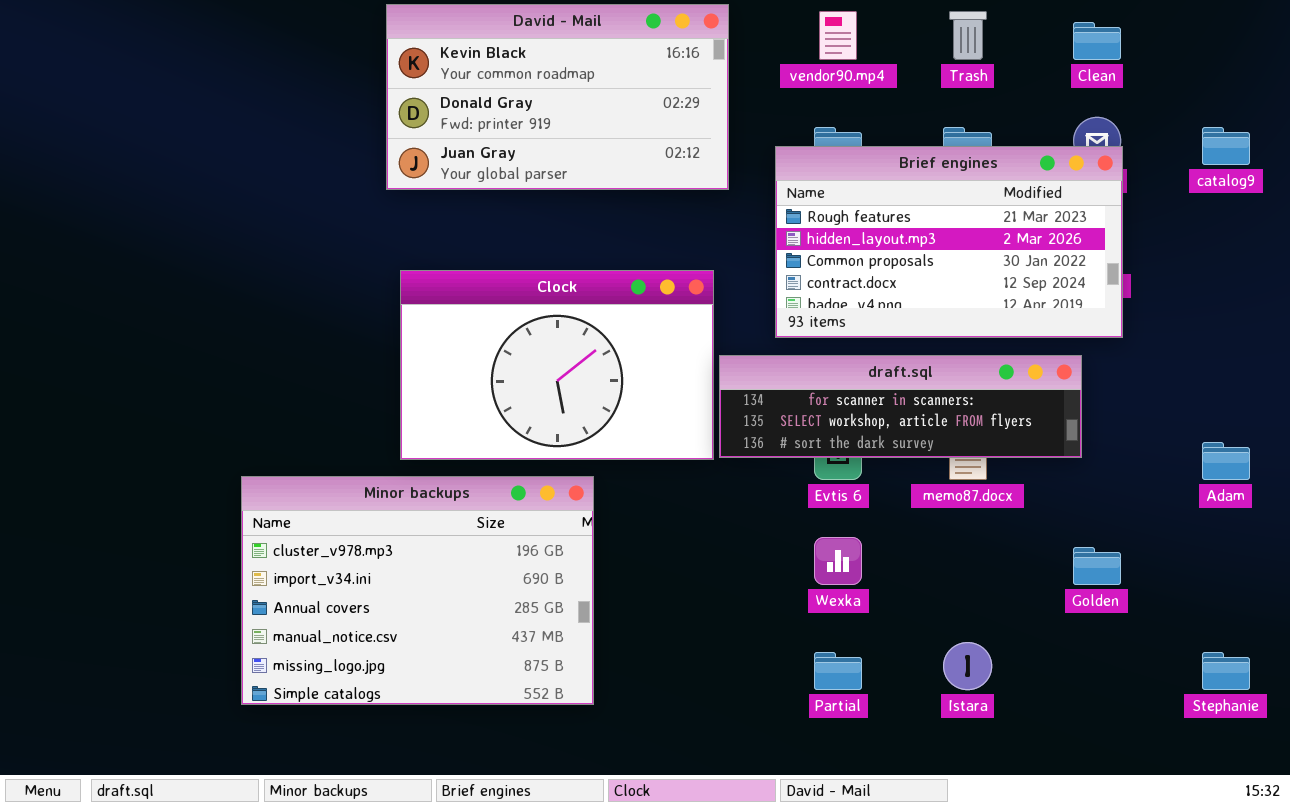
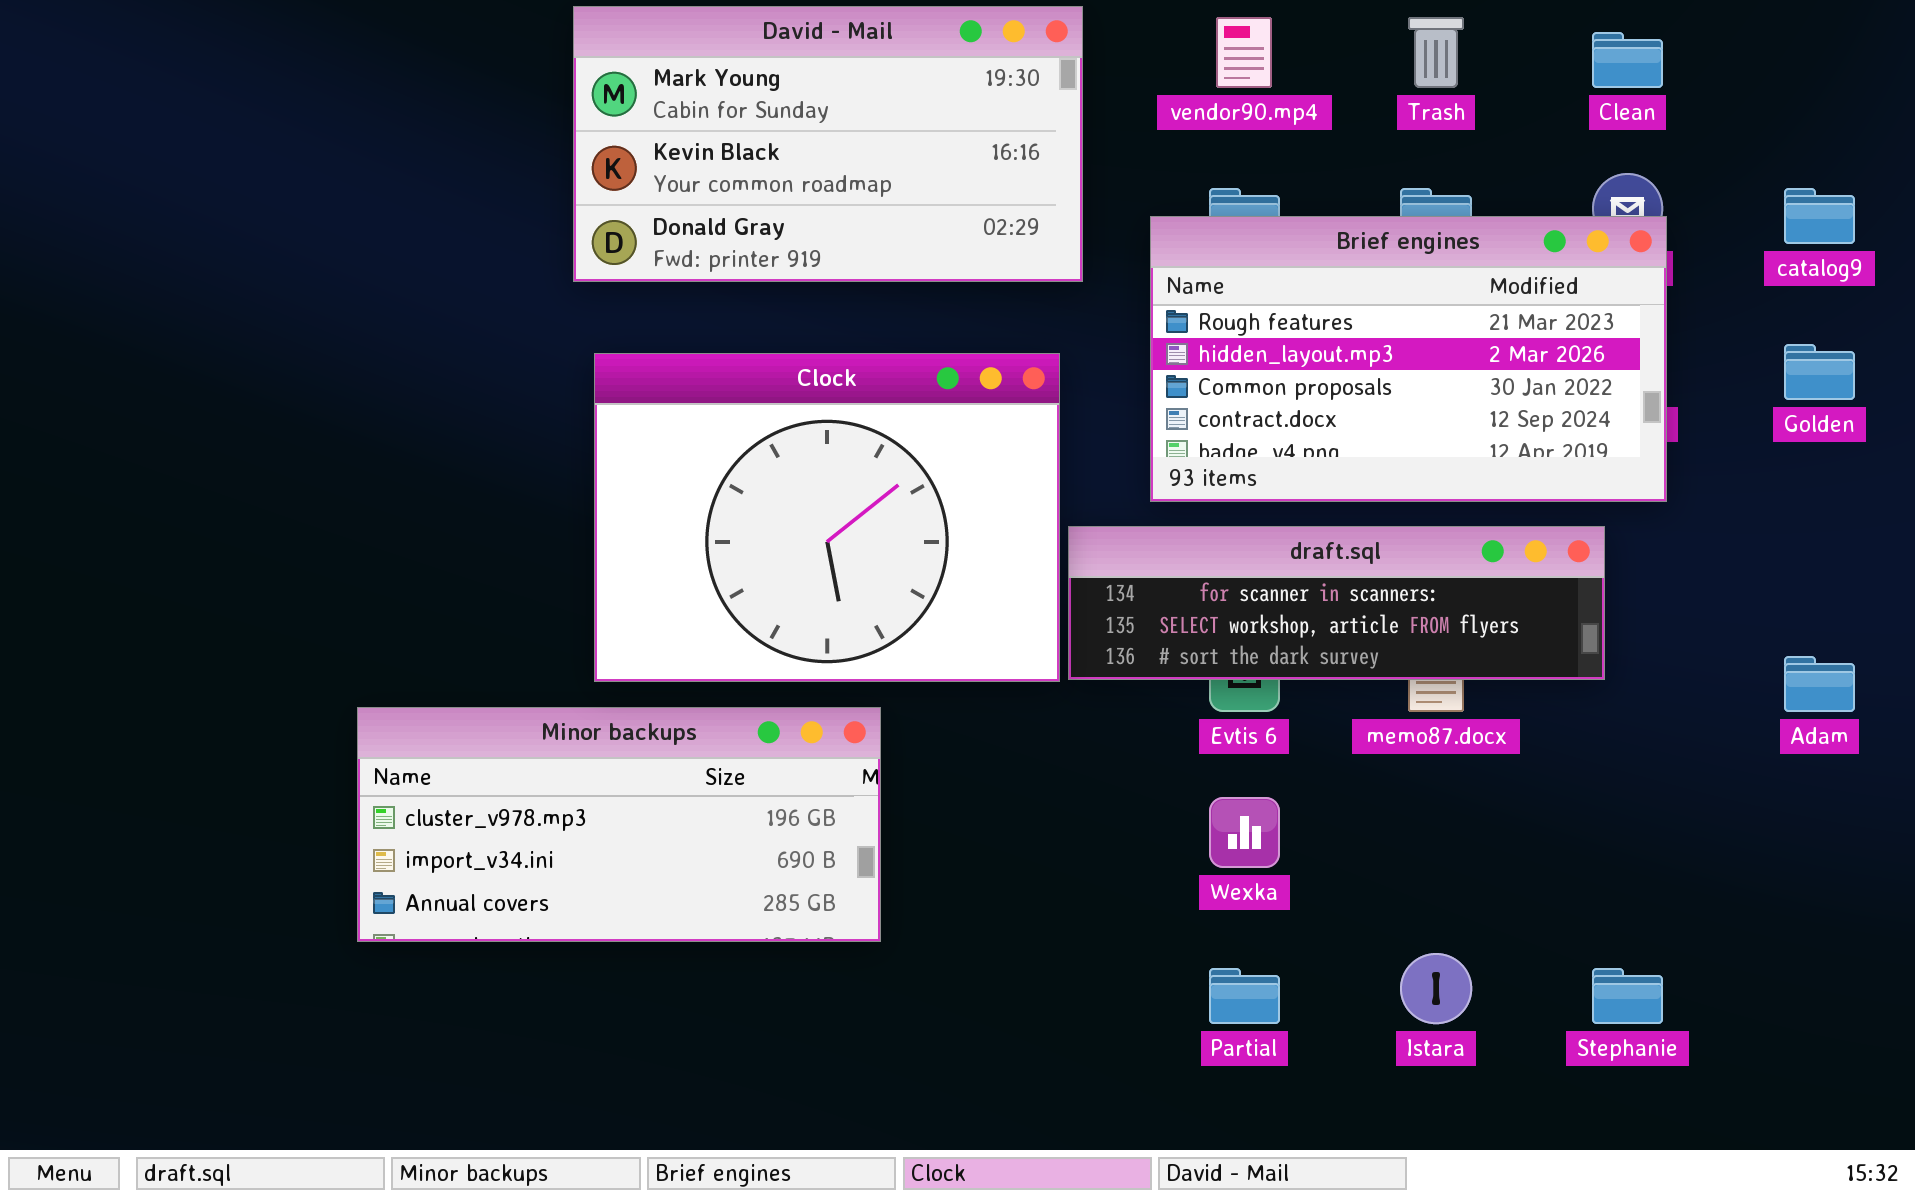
David - Mail: [386,4,729,190] -> [573,6,1083,282], scrolled up 1 row
Clock: [400,270,714,460] -> [594,353,1060,682], resized
Minor backups: [241,476,594,705] -> [357,707,881,942], resized
Golden: [1073,547,1121,585] -> [1784,344,1855,400], moved
Stephanie: [1202,652,1250,690] -> [1592,968,1663,1024], moved

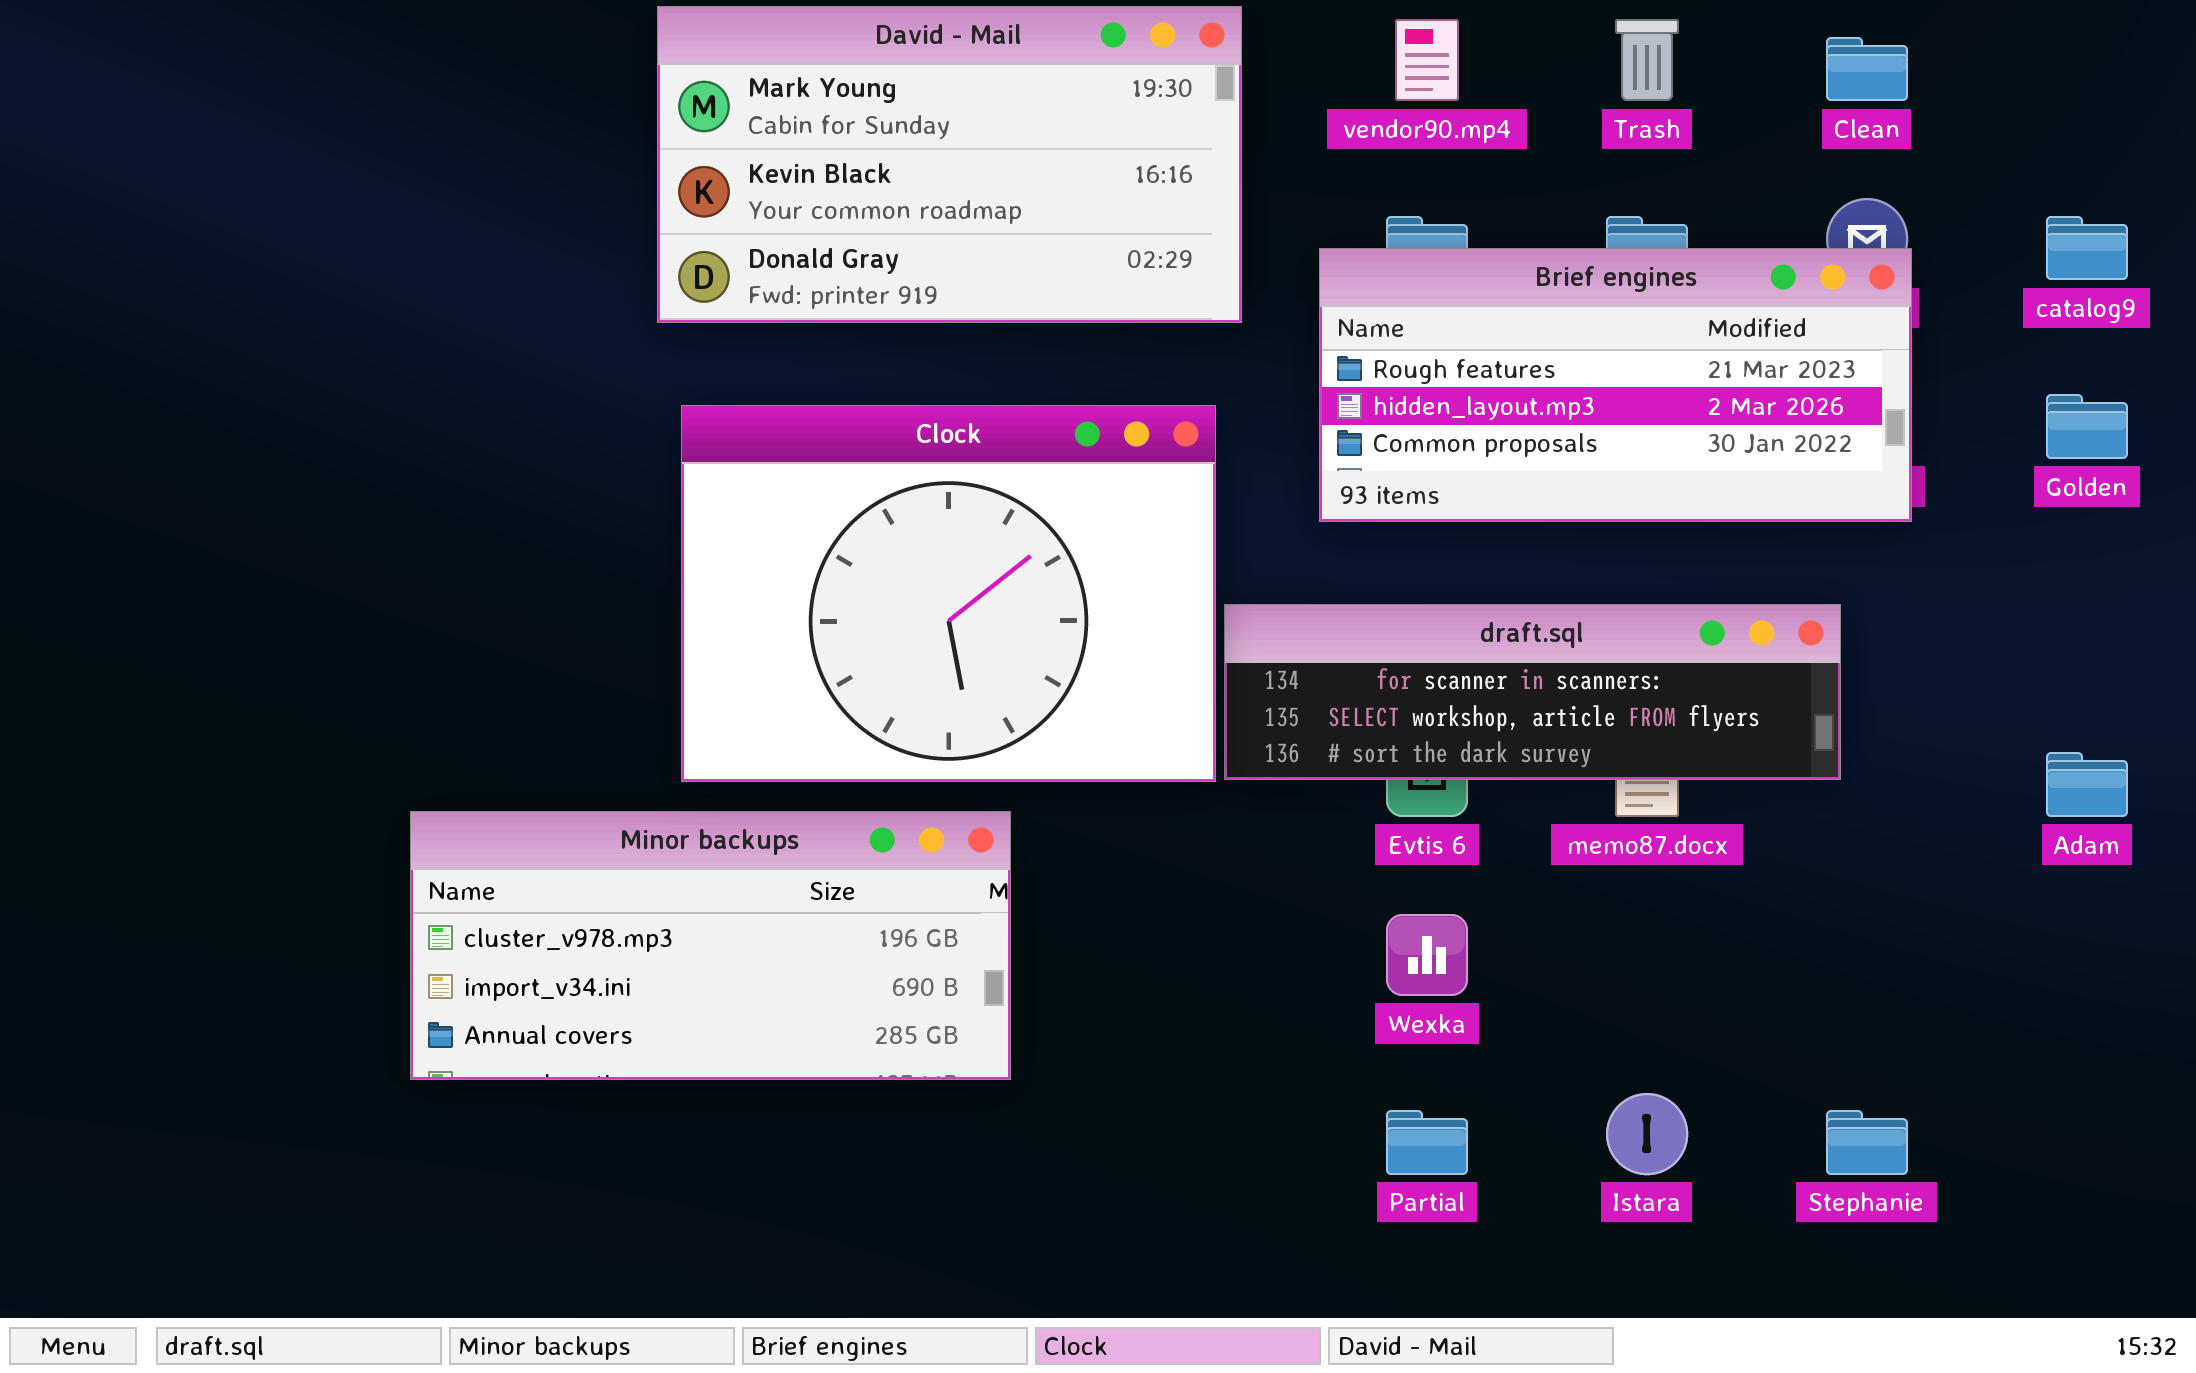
Brief engines: [1150,216,1667,502] -> [1319,248,1912,522], resized

